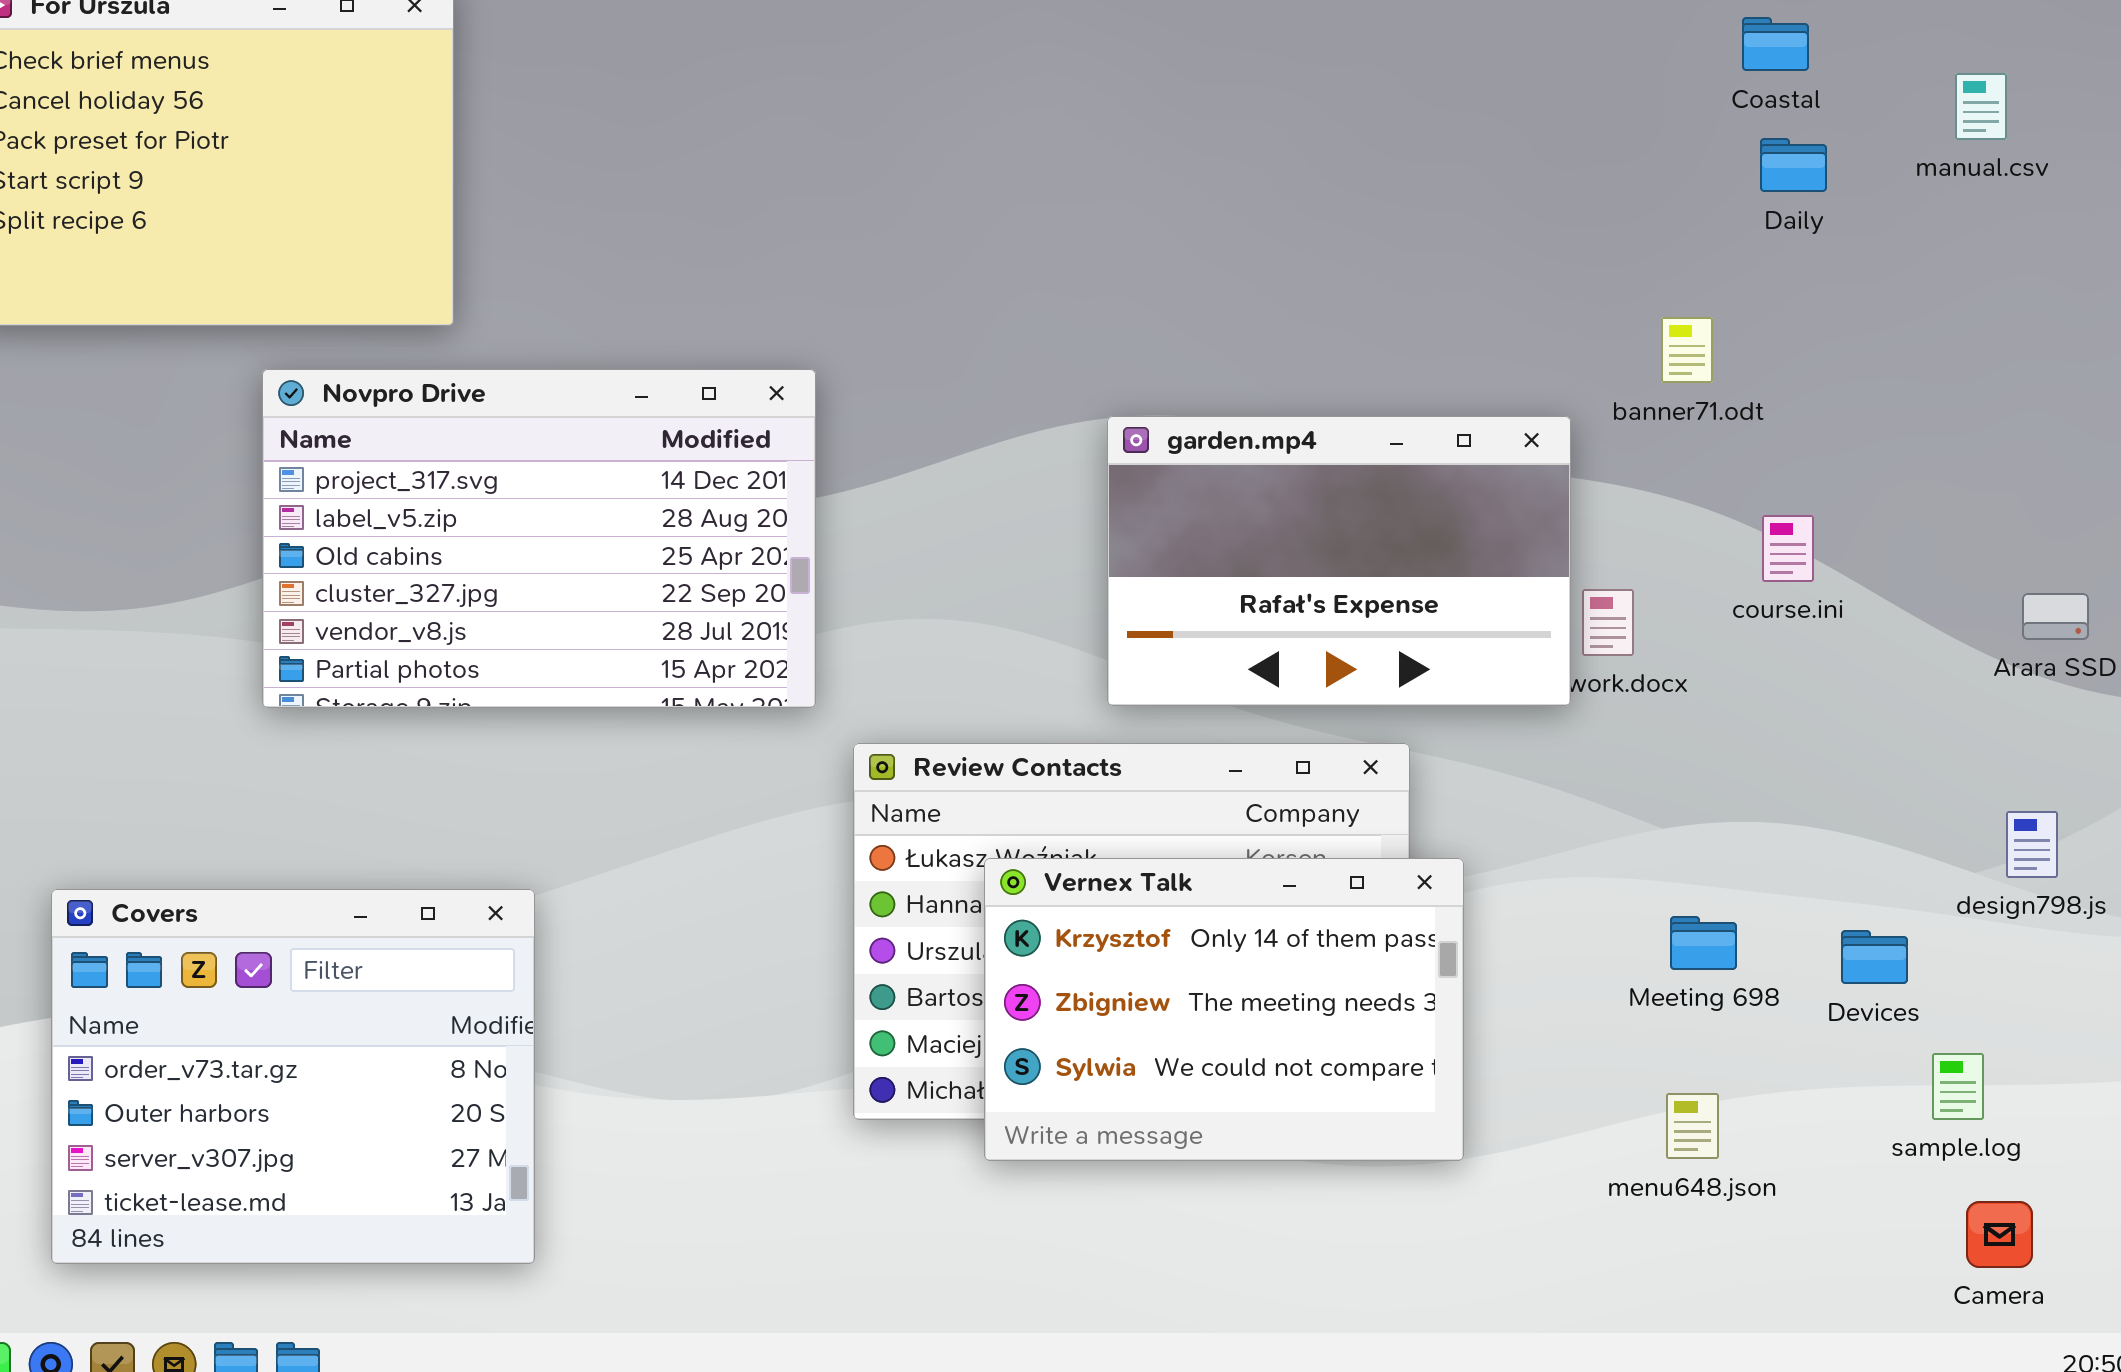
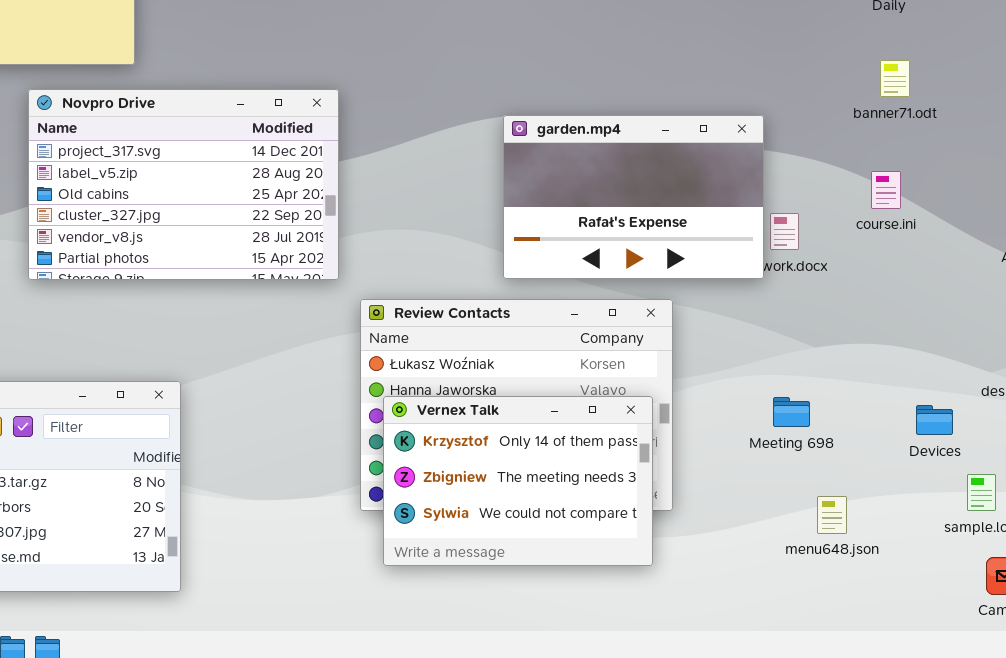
banner71.odt: [1661,317,1713,383] -> [880,60,910,97], moved
Vernex Talk: [984,858,1464,1161] -> [383,396,653,566], moved
Meeting 698: [1670,916,1737,970] -> [773,397,810,427], moved

